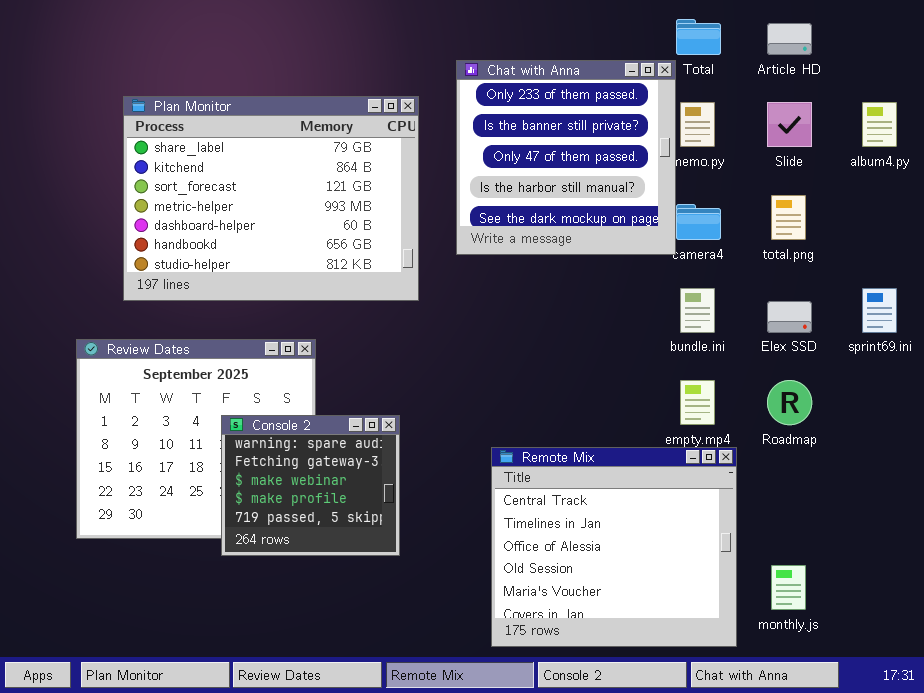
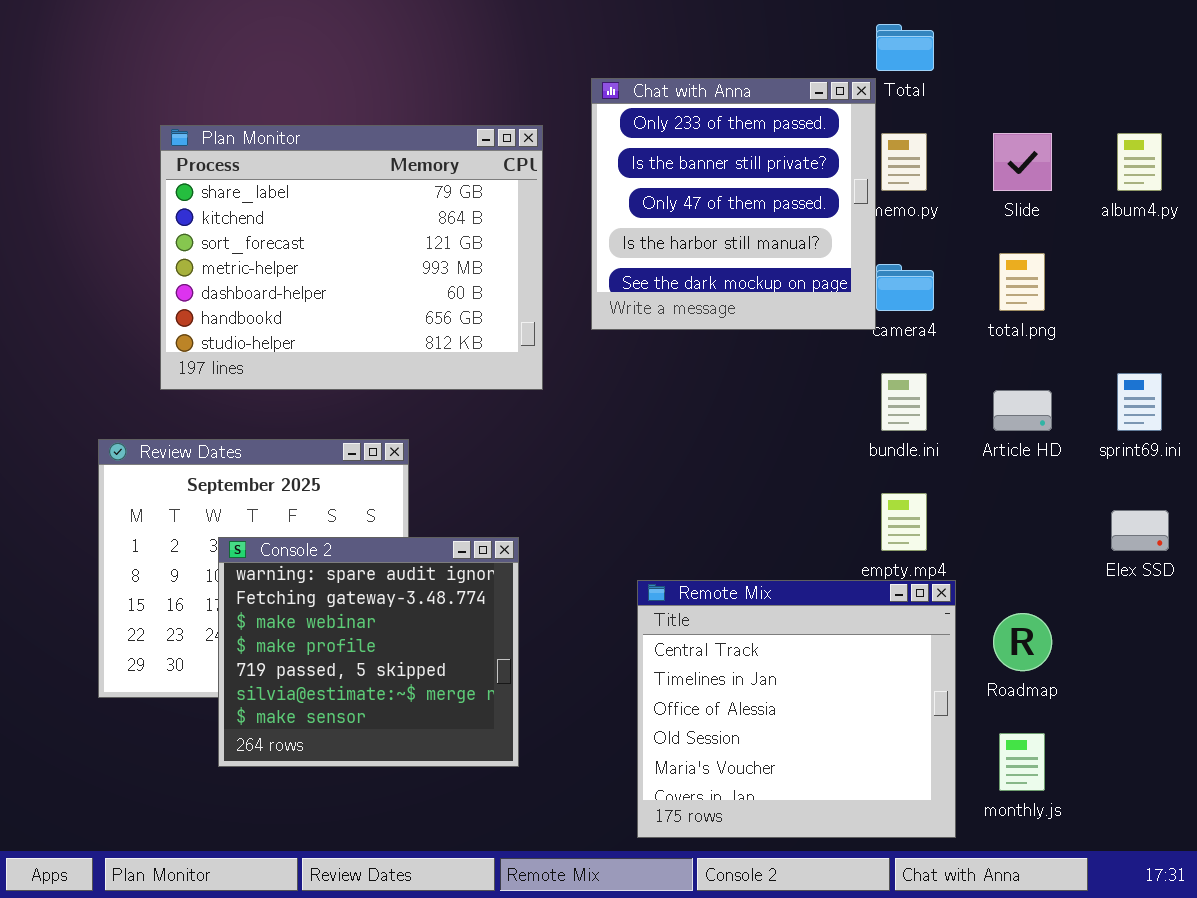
Article HD: [767,23,812,55] -> [993,390,1052,431], moved
Elex SSD: [767,301,812,333] -> [1111,510,1169,551], moved
Roadmap: [767,380,812,425] -> [993,613,1052,671], moved
Console 2: [221,415,400,556] -> [218,537,519,767], resized

